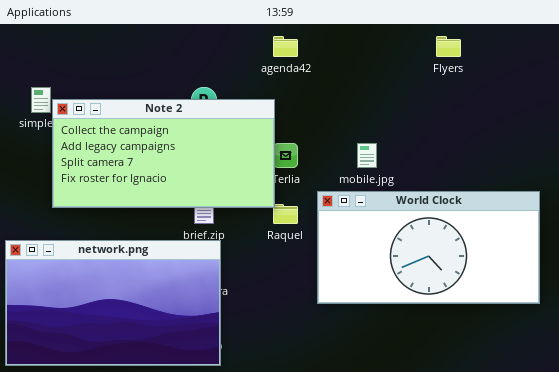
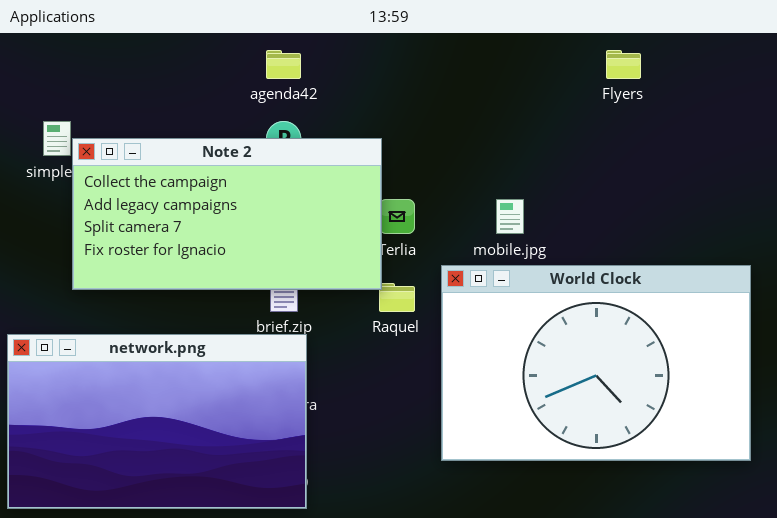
agenda42: [273,36,298,57] -> [266,50,301,79], moved
World Clock: [317,191,540,304] -> [441,265,751,461], resized

